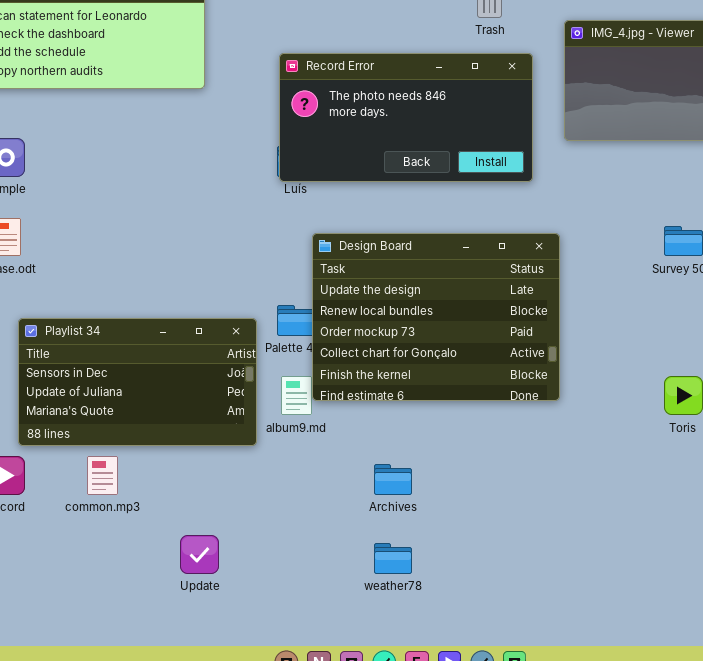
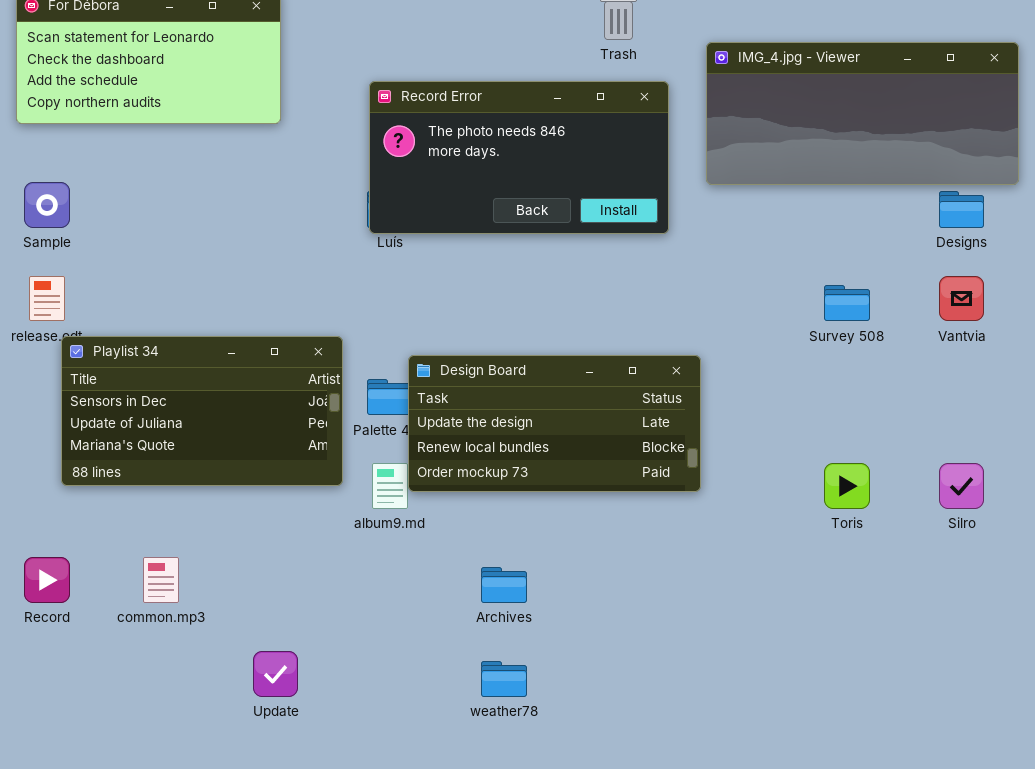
Design Board: [312,233,560,401] -> [408,355,701,492], resized
Playlist 34: [18,318,257,446] -> [61,336,343,486], moved

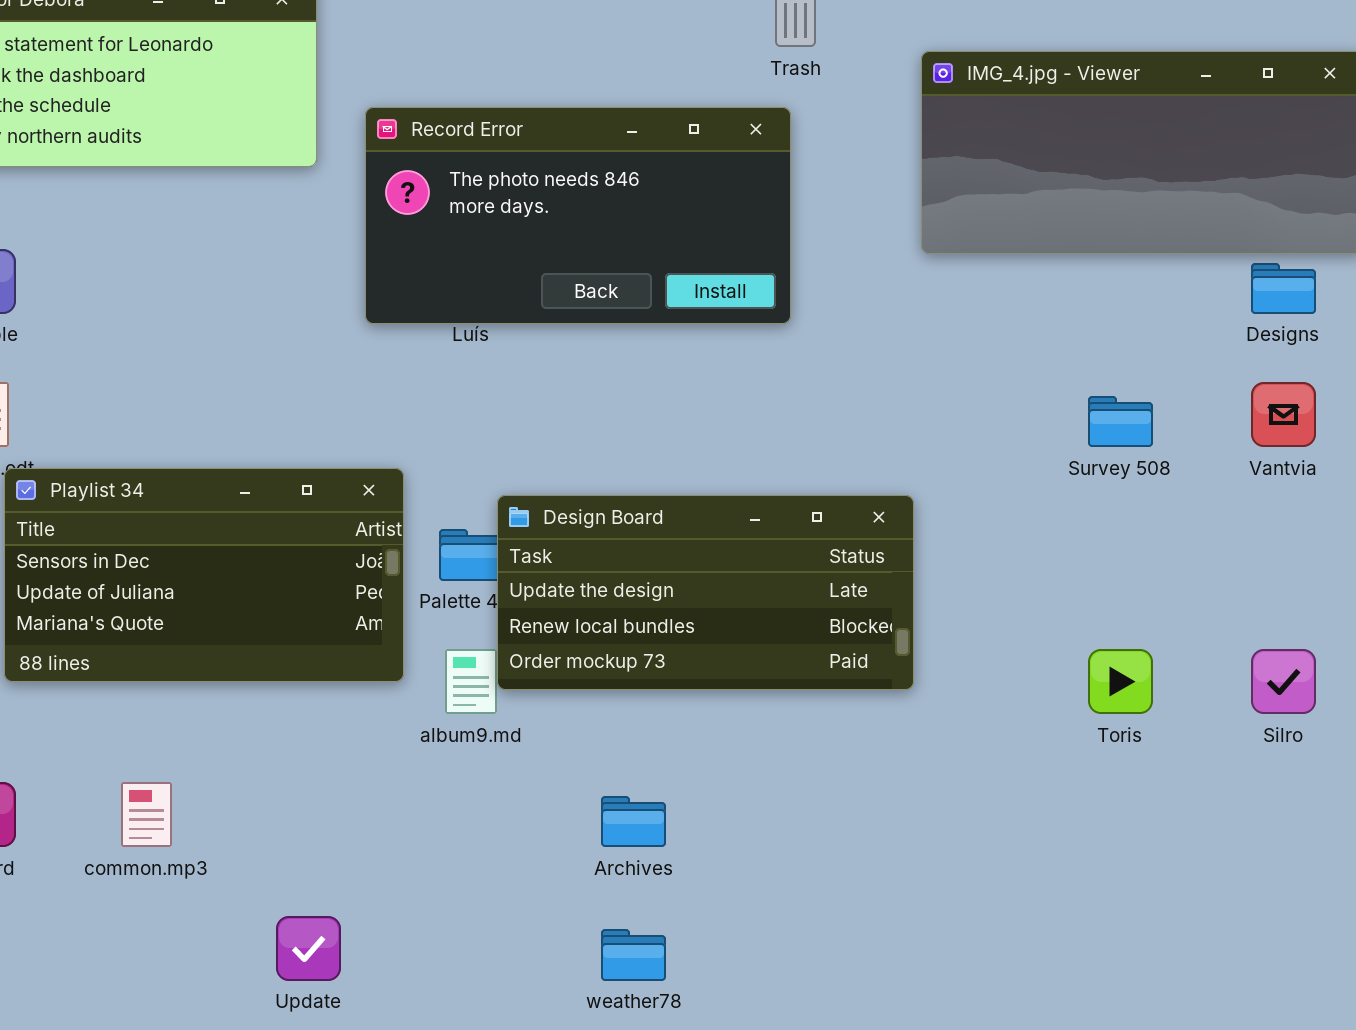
Record Error: [369,81,669,234] -> [365,107,791,324], moved

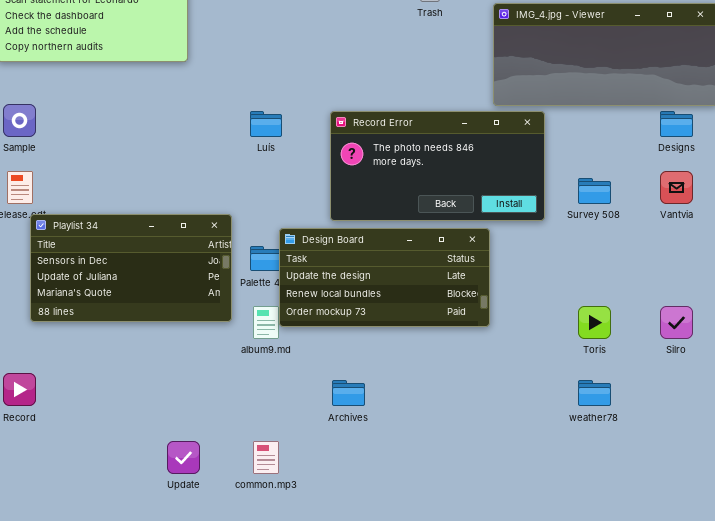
Record Error: [365,107,791,324] -> [330,111,545,221], moved
common.mp3: [121,782,172,847] -> [253,441,279,474], moved
weather78: [601,929,666,981] -> [578,380,611,406], moved

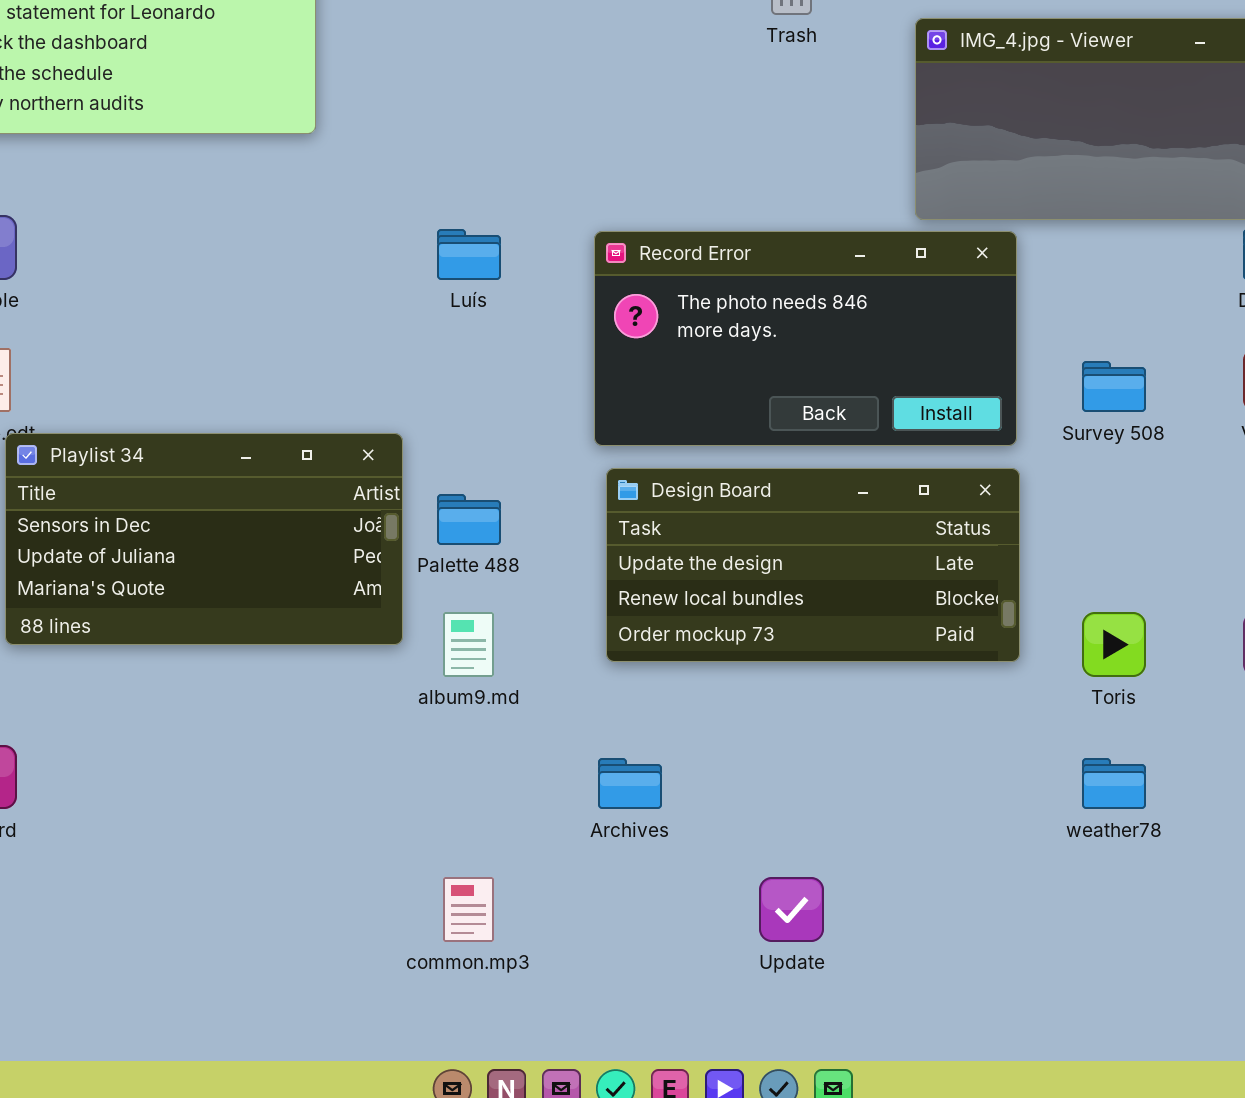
Design Board: [279,228,490,327] -> [606,468,1020,662], moved
Update: [167,441,200,474] -> [759,877,824,942], moved

